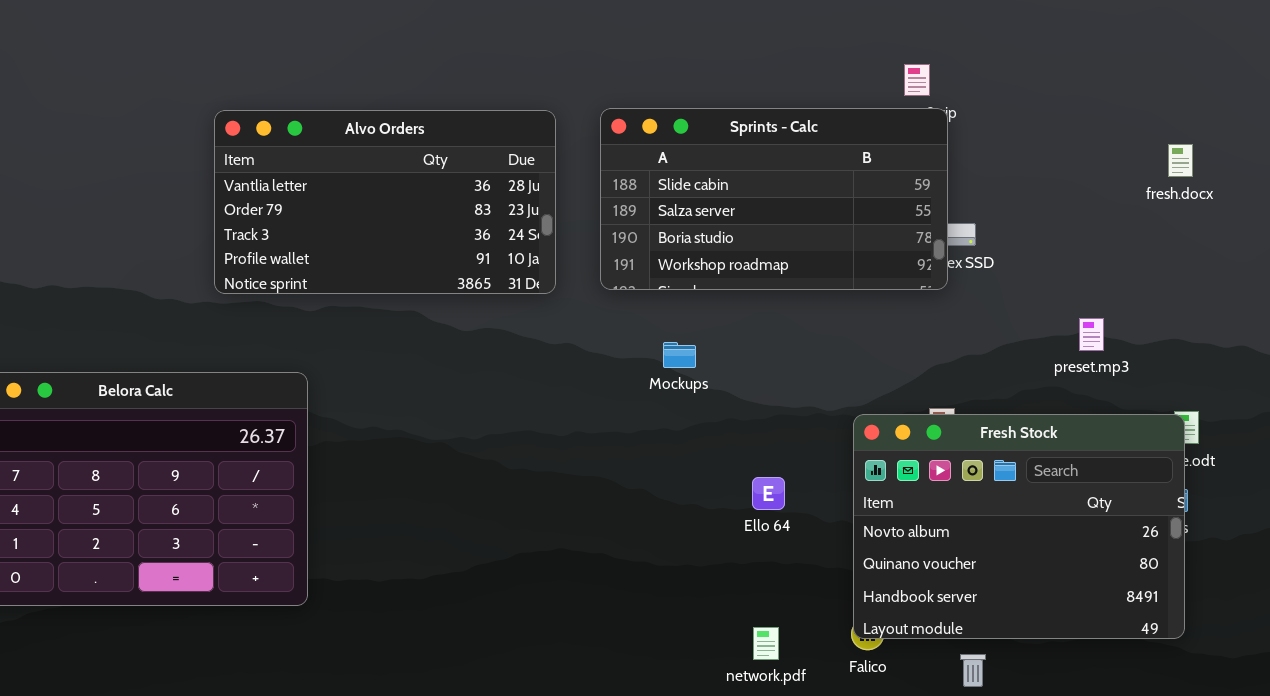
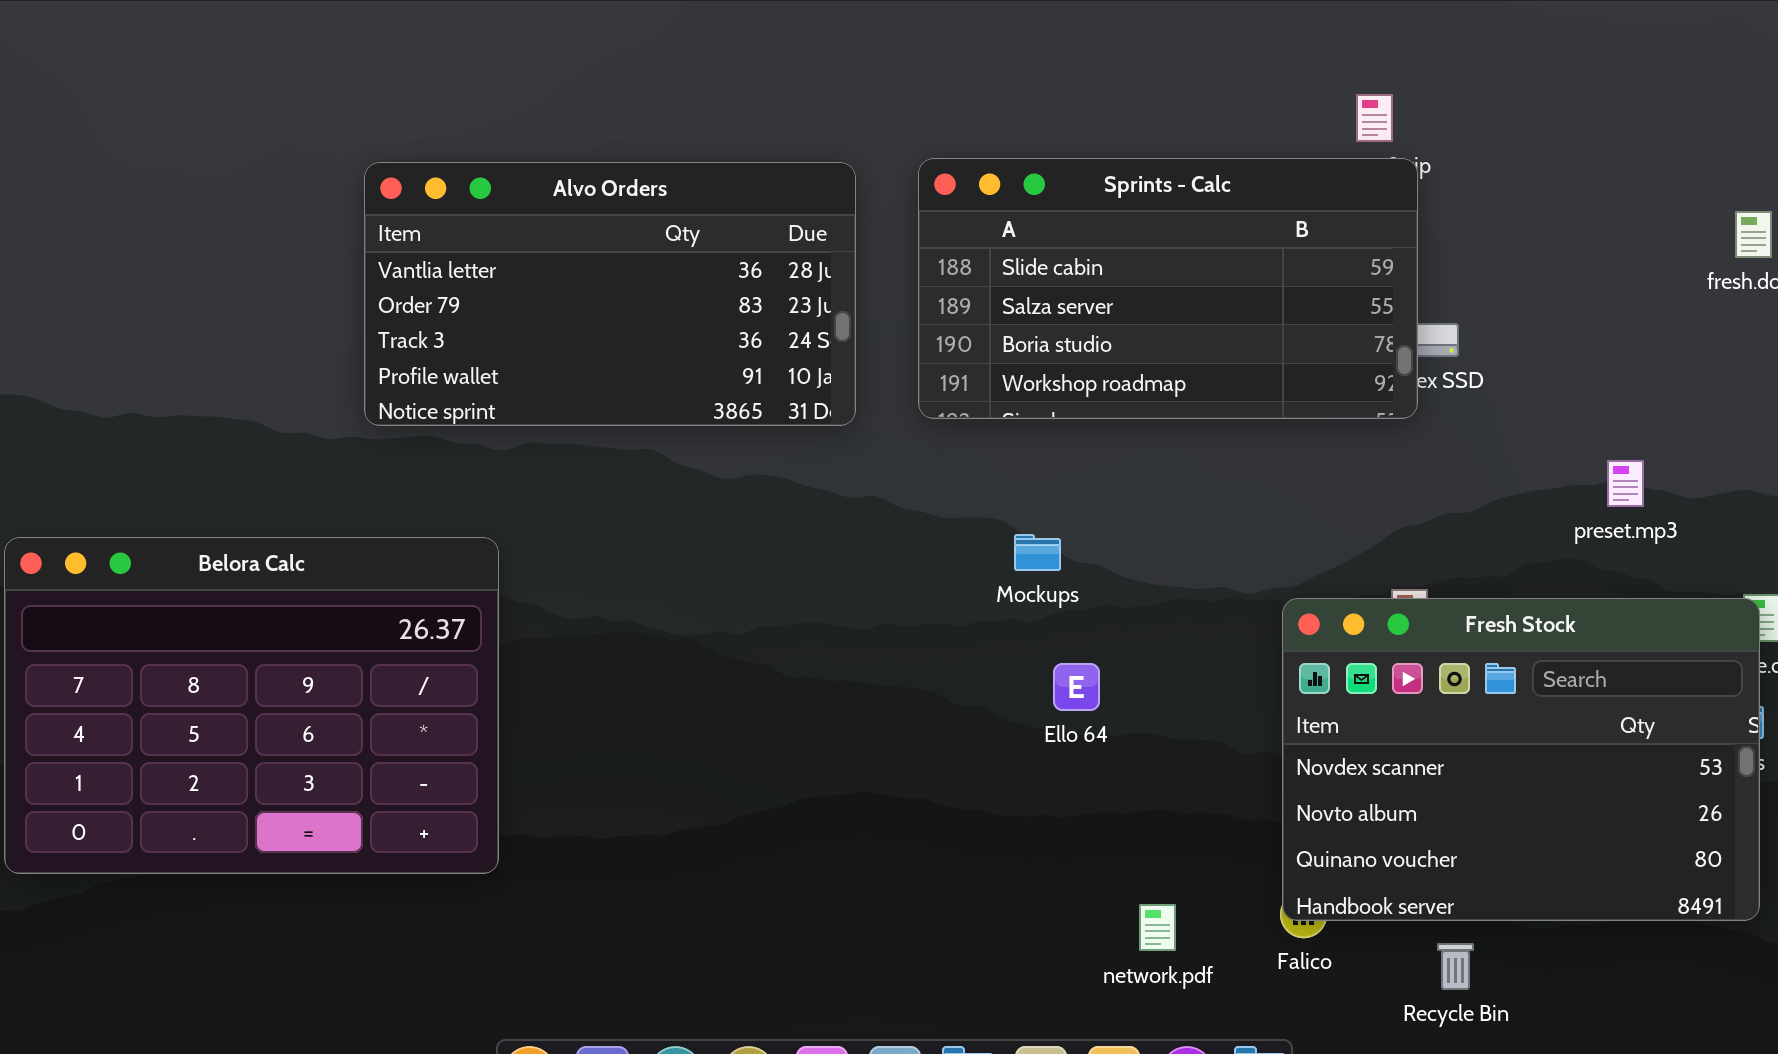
Mockups: [663,342,696,368] -> [1014,534,1061,571], moved
Fresh Stock: [853,414,1185,639] -> [1282,598,1760,921], scrolled up 1 row
Ello 64: [752,477,785,510] -> [1053,663,1100,711], moved

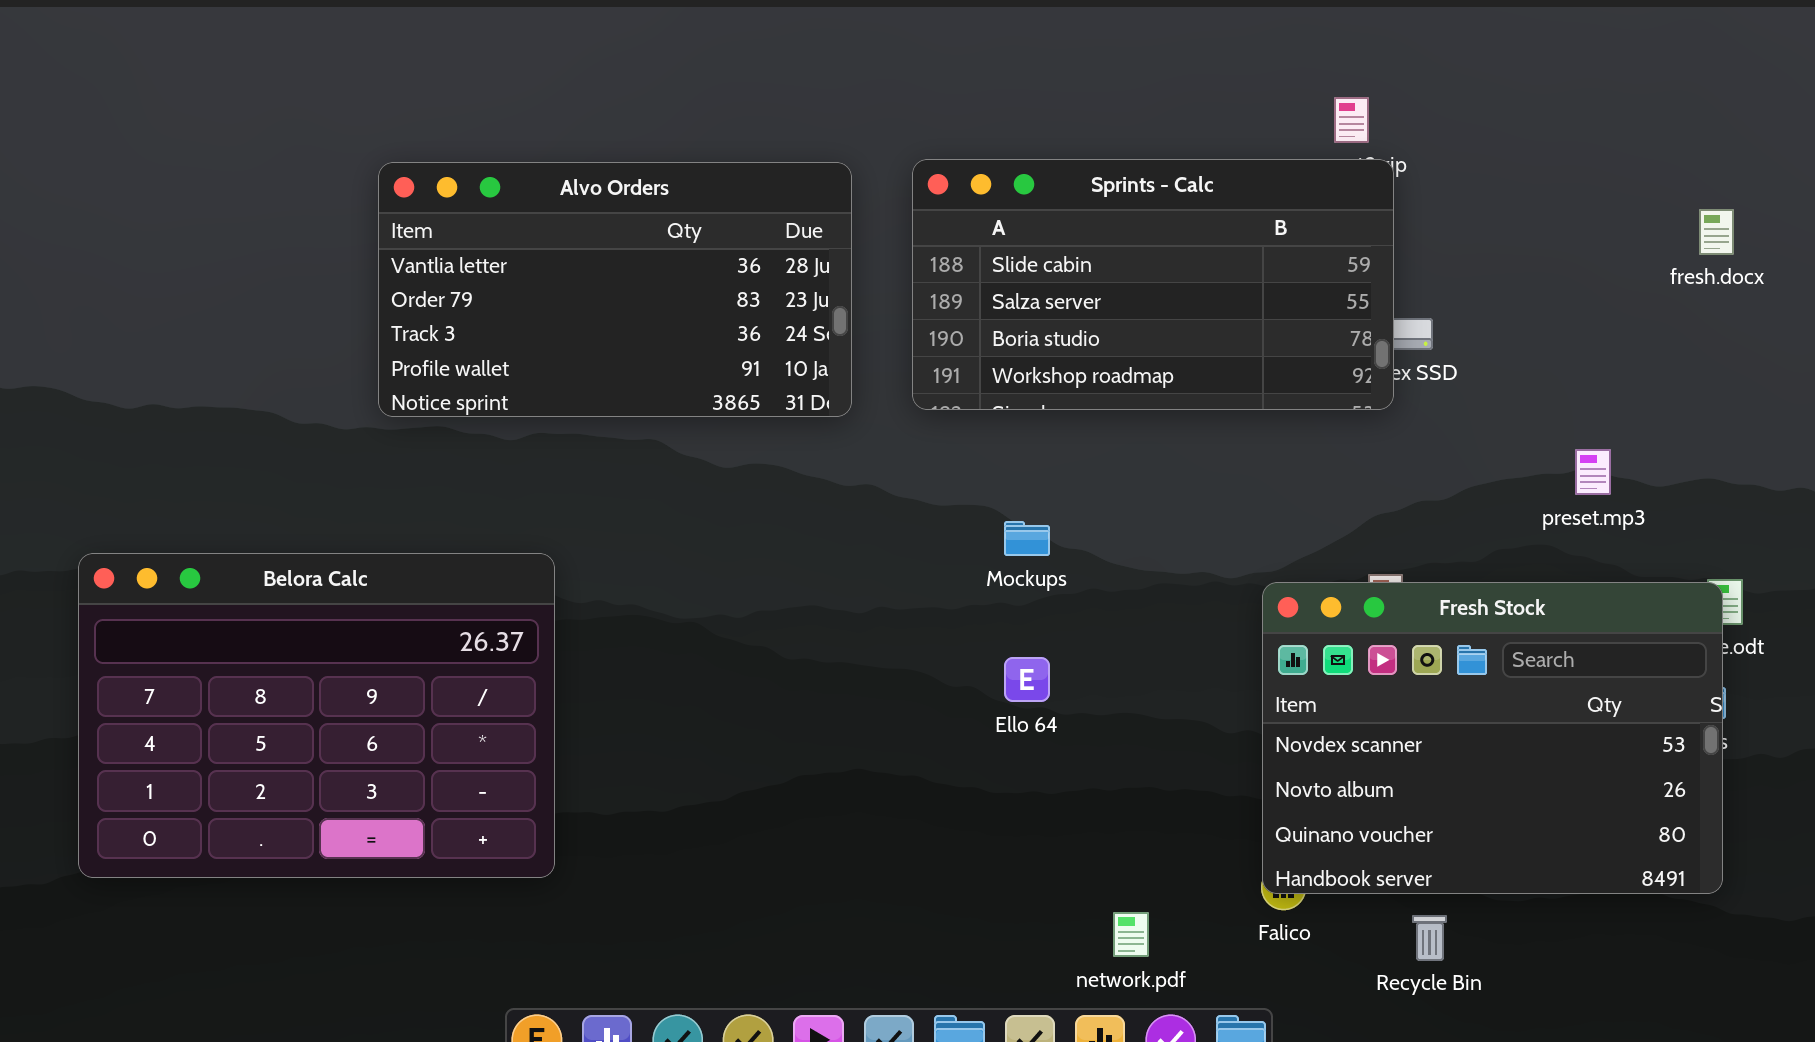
Belora Calc: [4,537,499,874] -> [78,553,555,878], moved
Ello 64: [1053,663,1100,711] -> [1004,657,1050,702], moved
network.pdf: [1139,904,1176,951] -> [1113,912,1149,957], moved

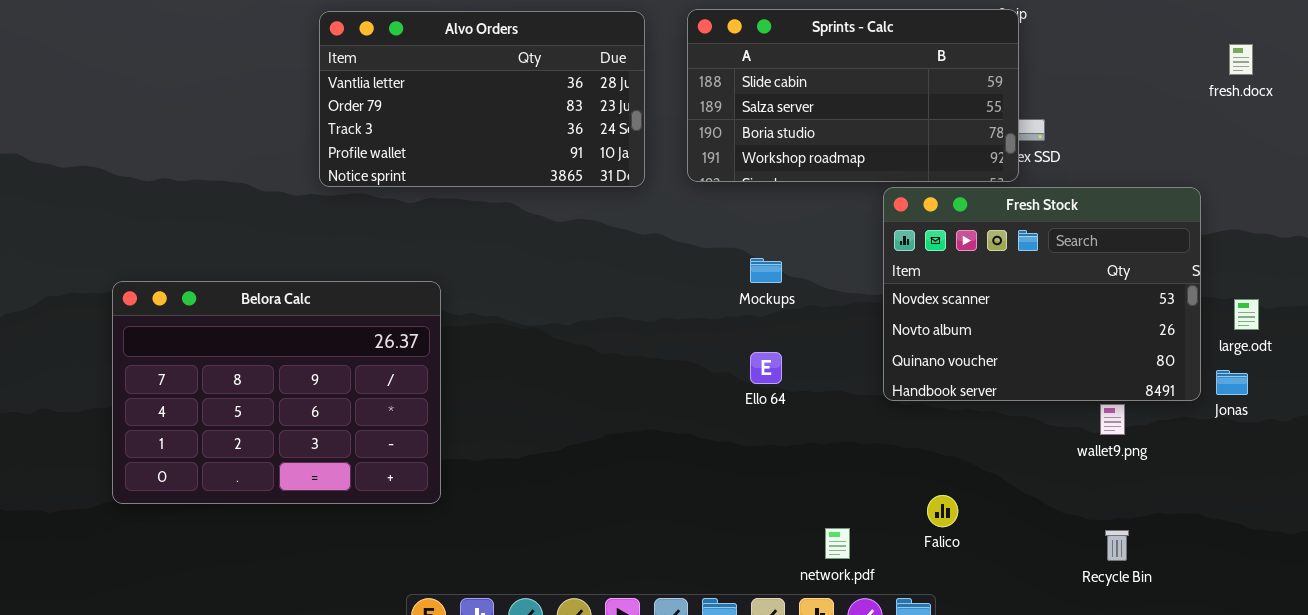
Fresh Stock: [1262,582,1723,894] -> [883,187,1201,401], moved
Recycle Bin: [1412,915,1447,961] -> [1105,530,1129,561], moved

